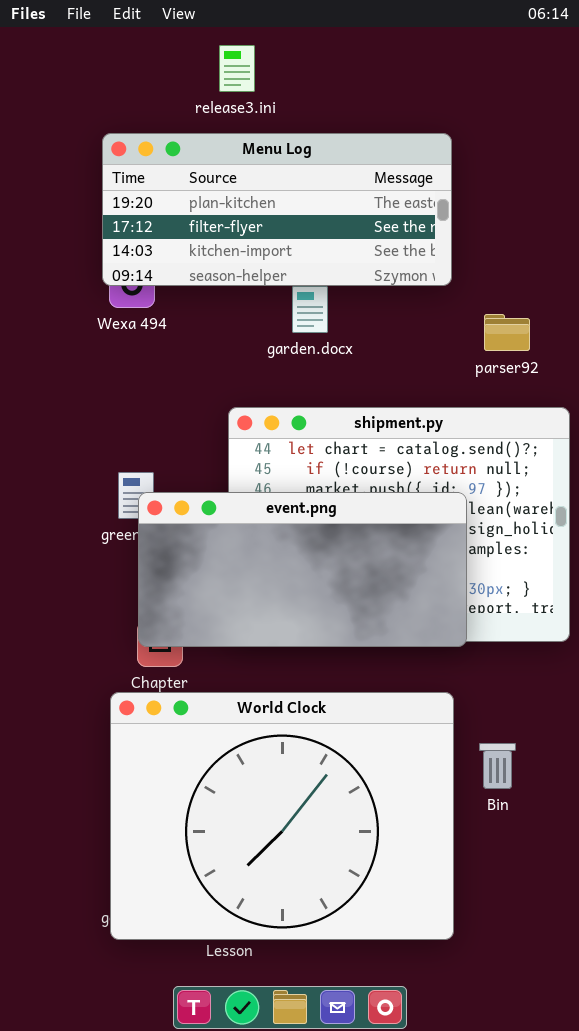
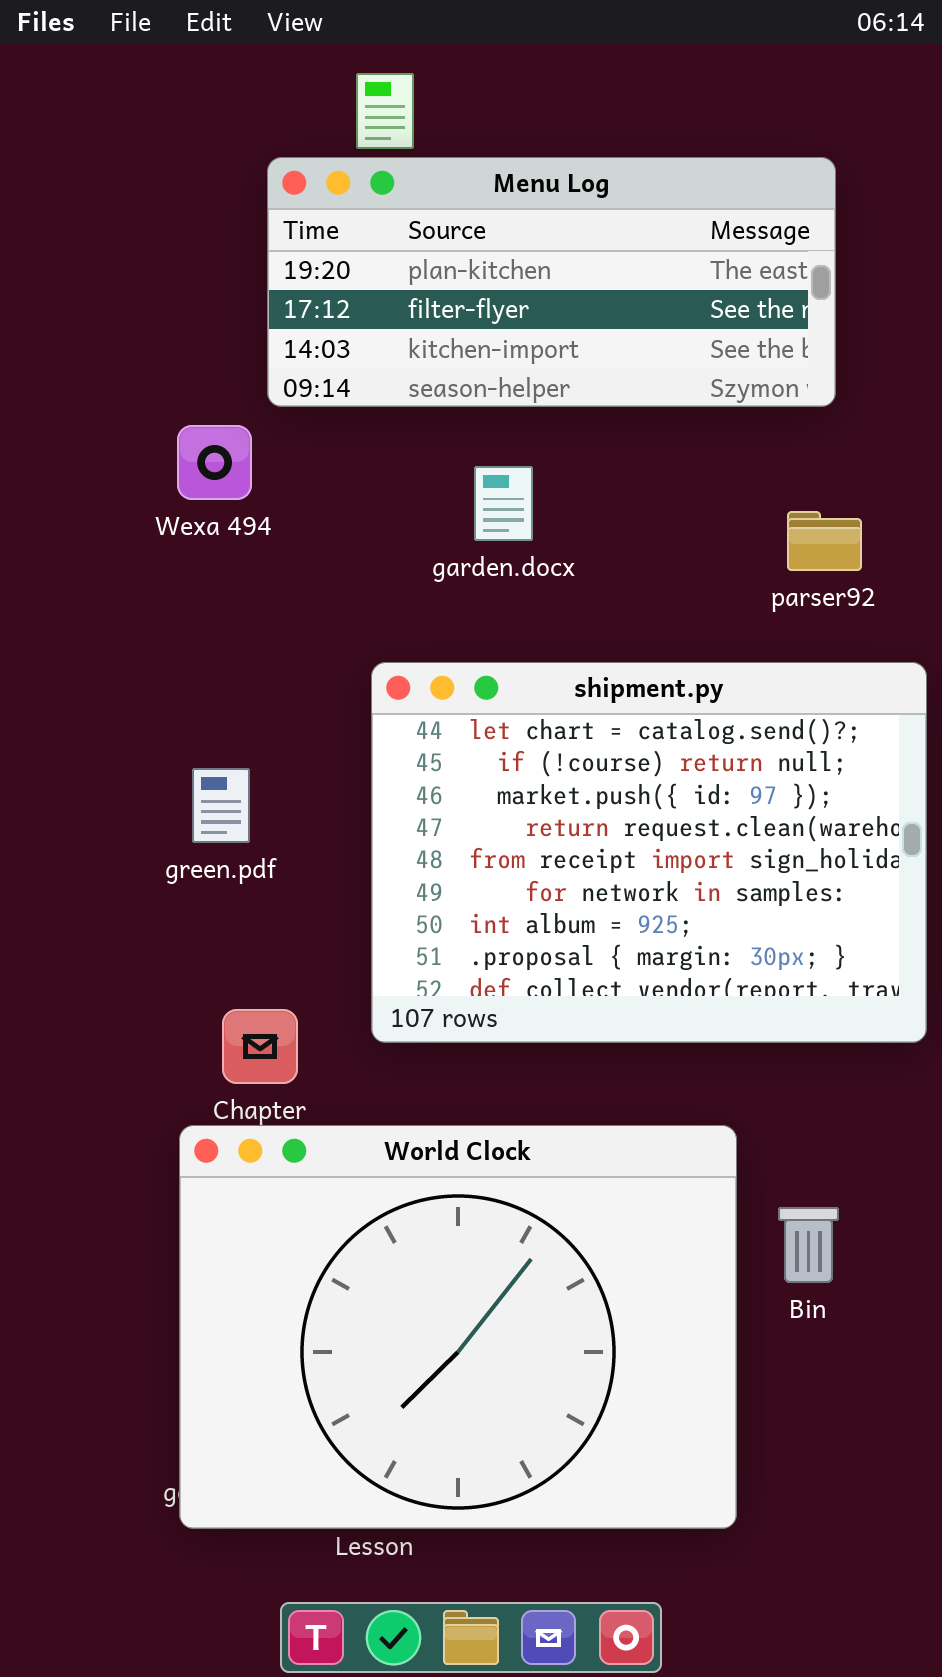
Menu Log: [102,133,452,286] -> [267,157,836,407], moved
event.png: [138,492,467,647] -> none, closed

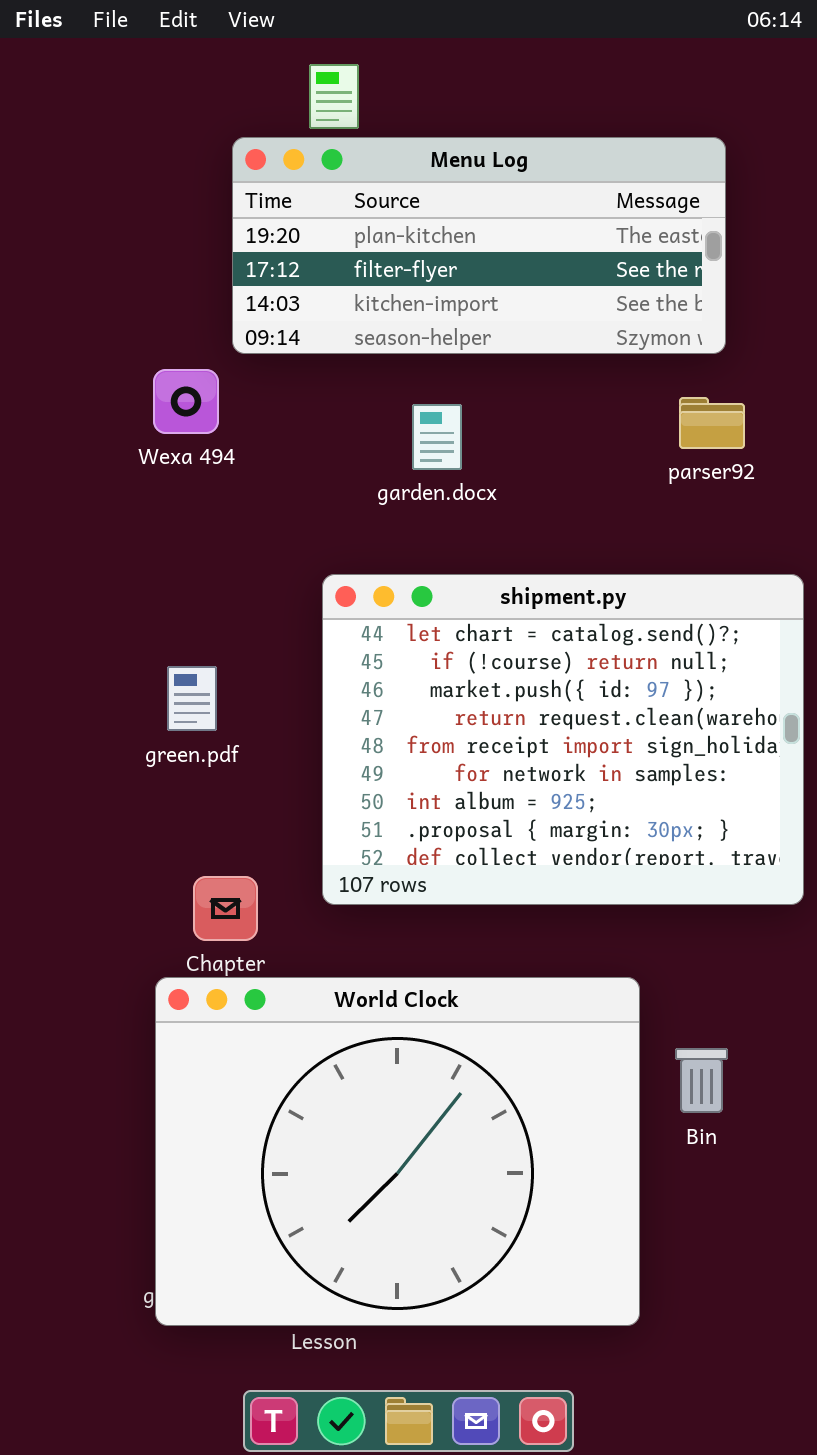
parser92: [787,511,862,571] -> [679,397,745,449], moved

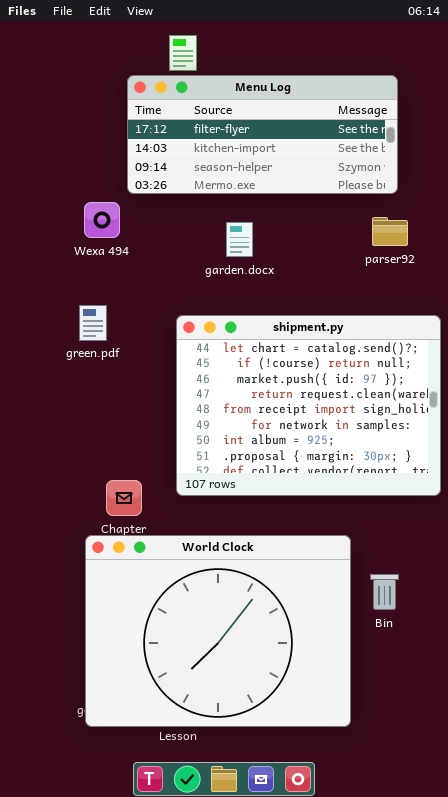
Menu Log: [232,137,726,354] -> [127,75,398,194], scrolled down 1 row
green.pdf: [167,666,217,731] -> [79,305,107,341], moved

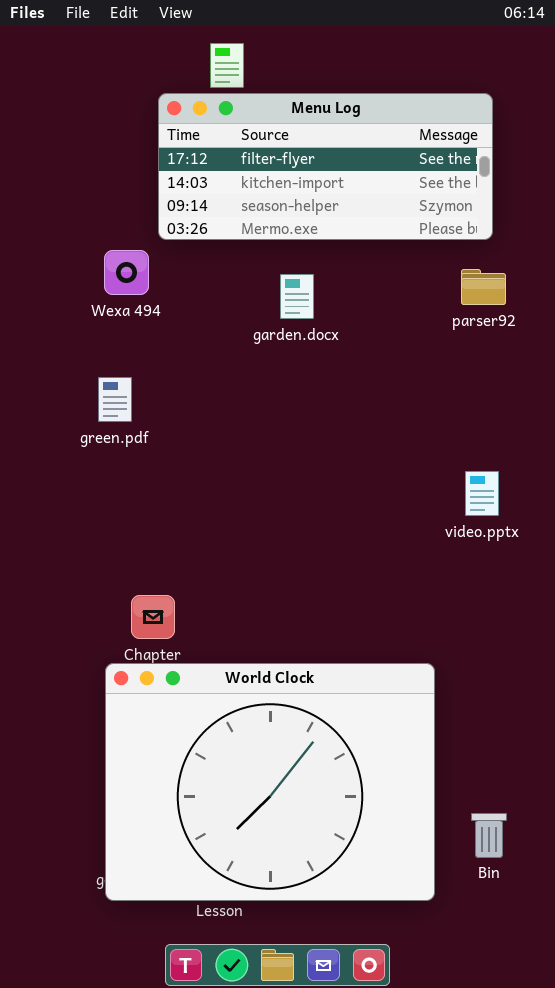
shipment.py: [176,315,441,496] -> none, closed
Bin: [370,574,399,610] -> [471,813,507,858], moved

